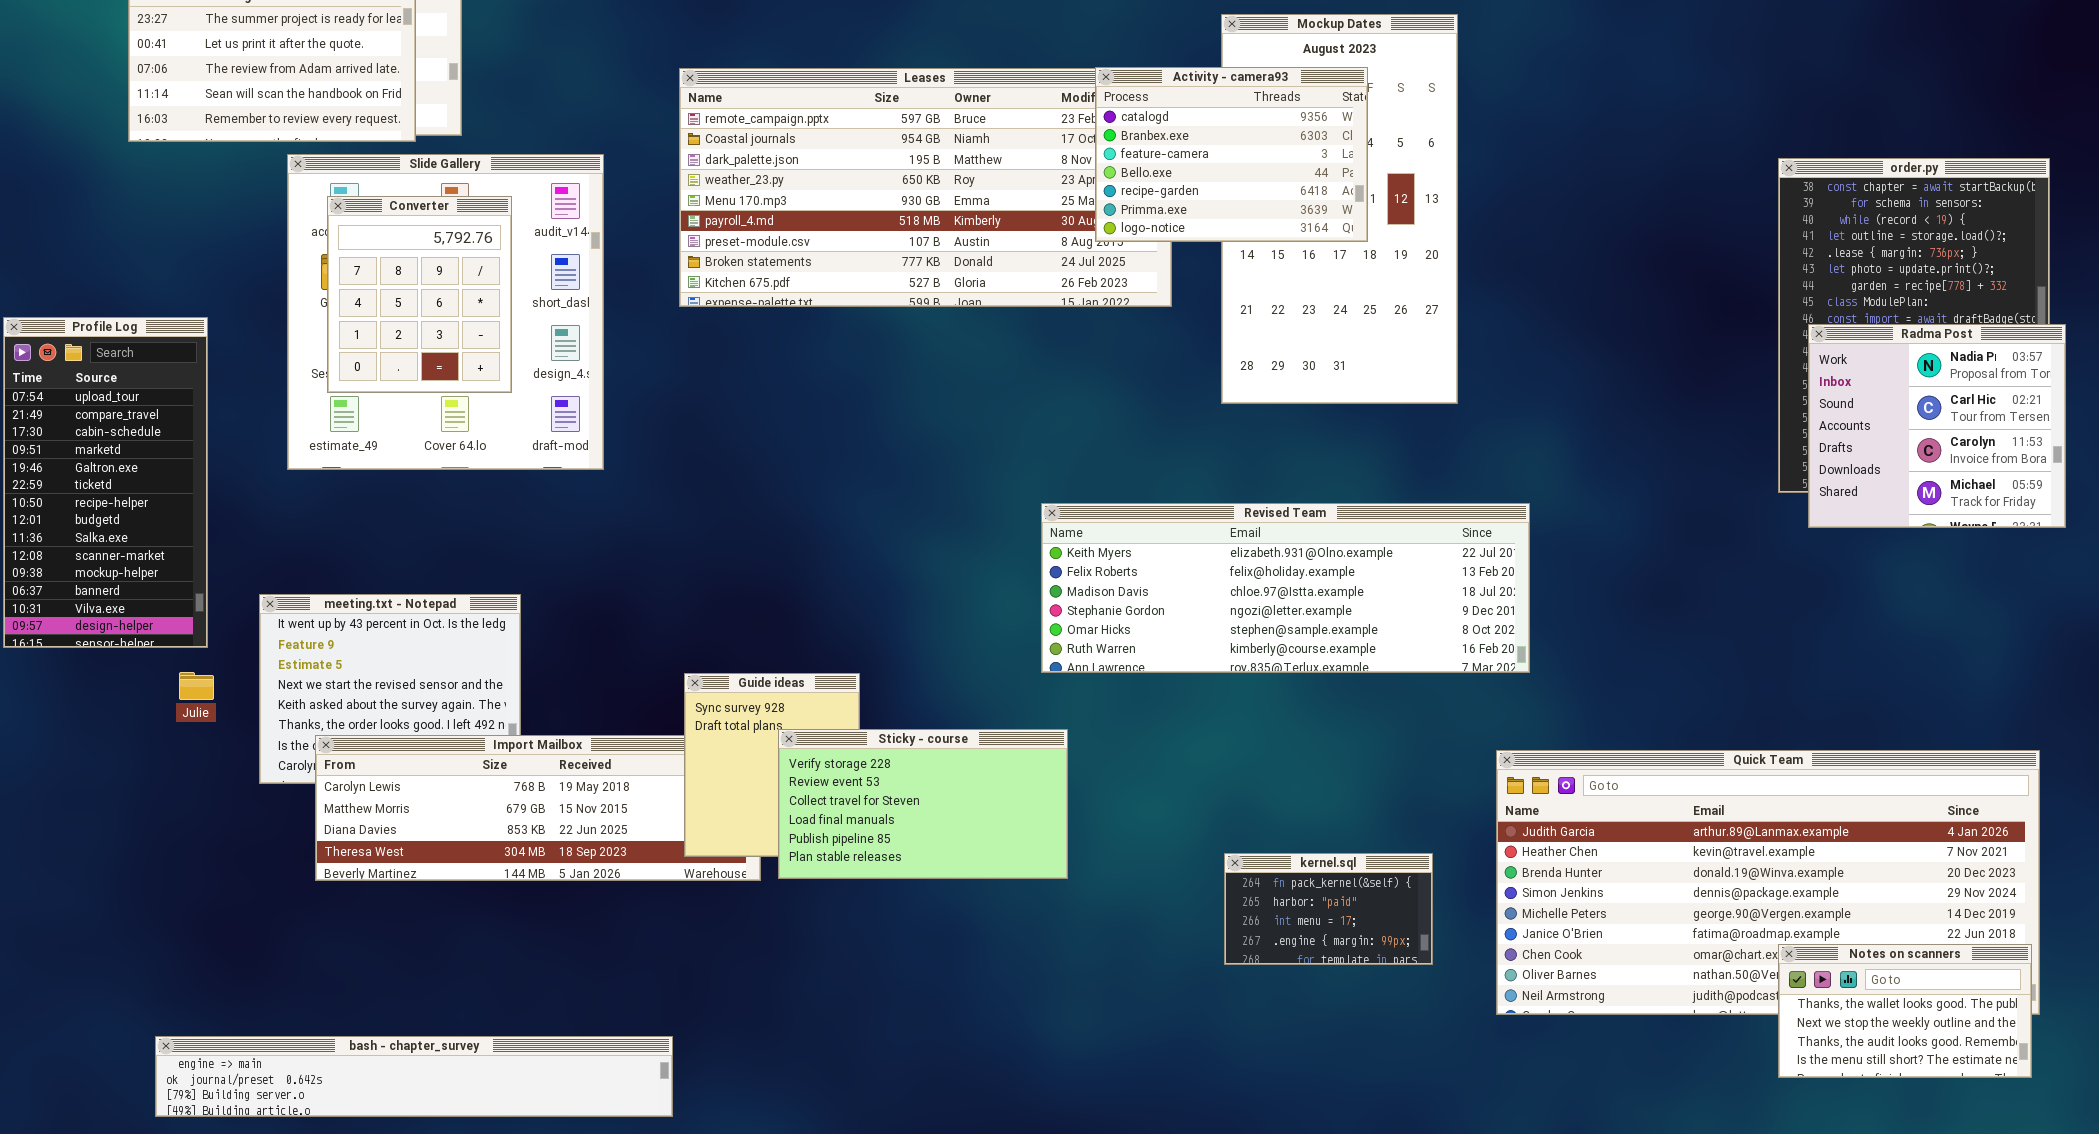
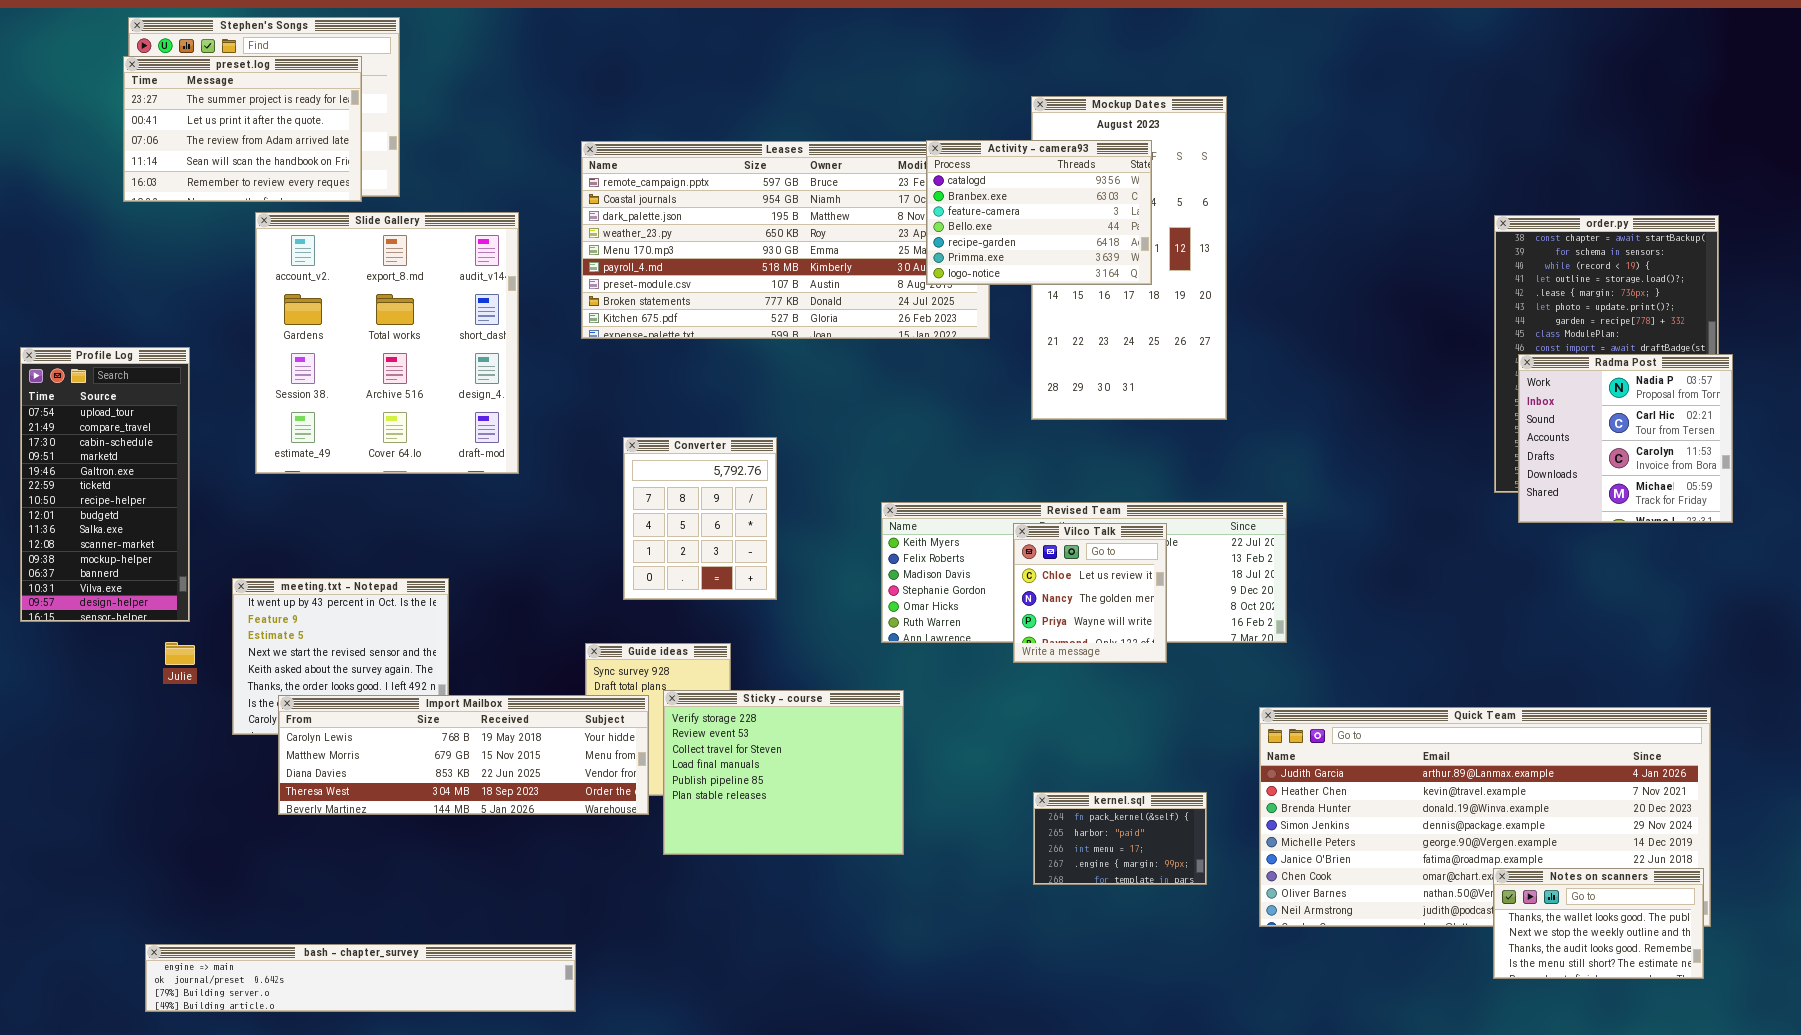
Converter: [327,196,512,393] -> [623,437,777,600], moved
Vilco Talk: none -> [1013,523,1167,663], opened
Sticky - course: [778,729,1068,879] -> [663,690,904,855], resized
Import Mailbox: [315,735,761,881] -> [278,695,649,815], raised

